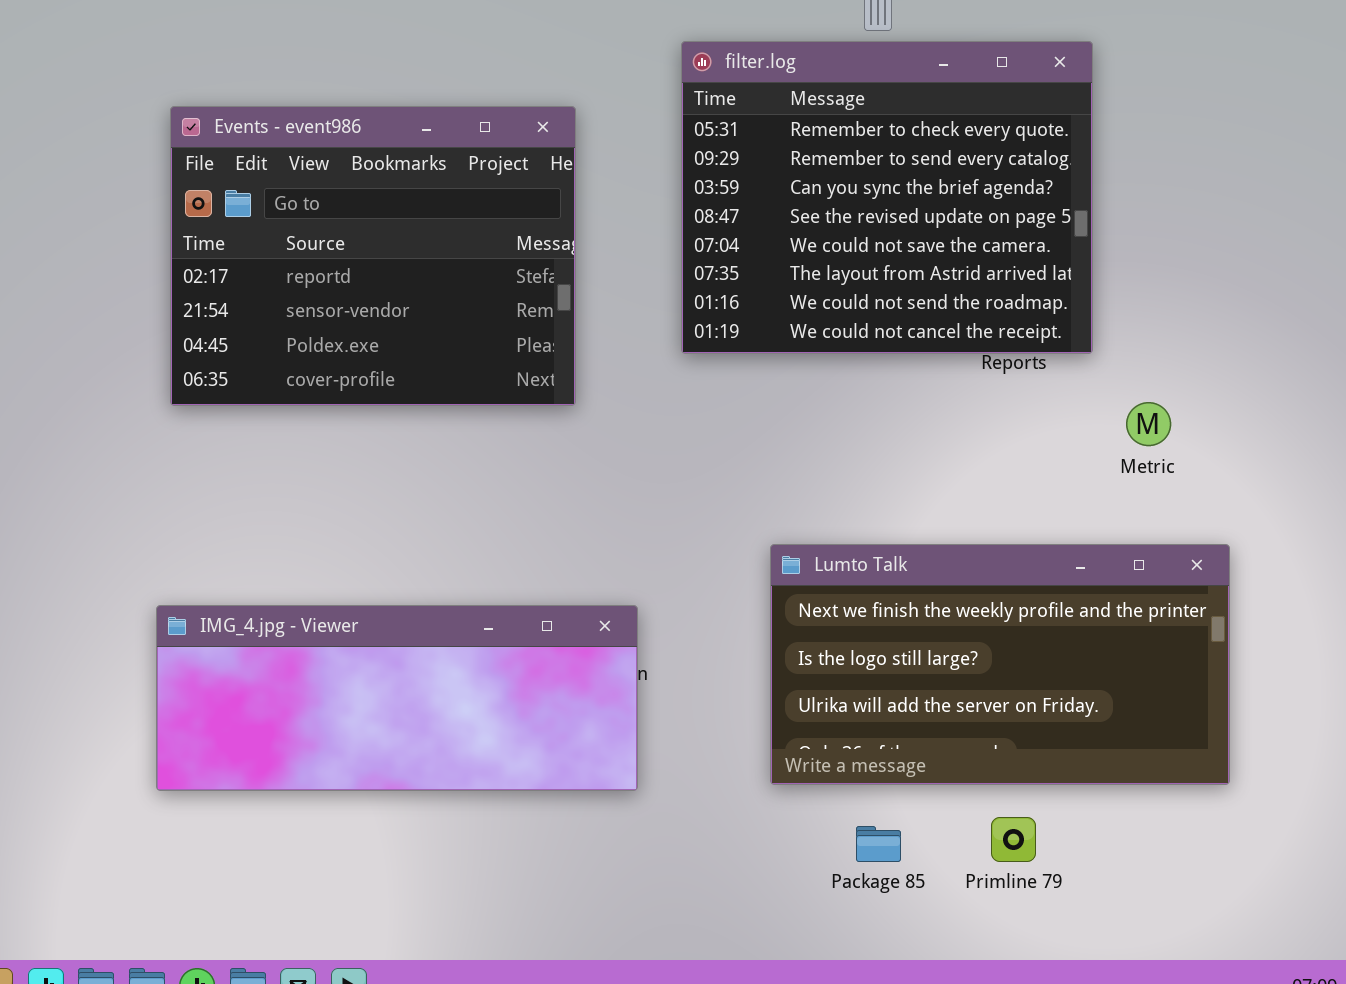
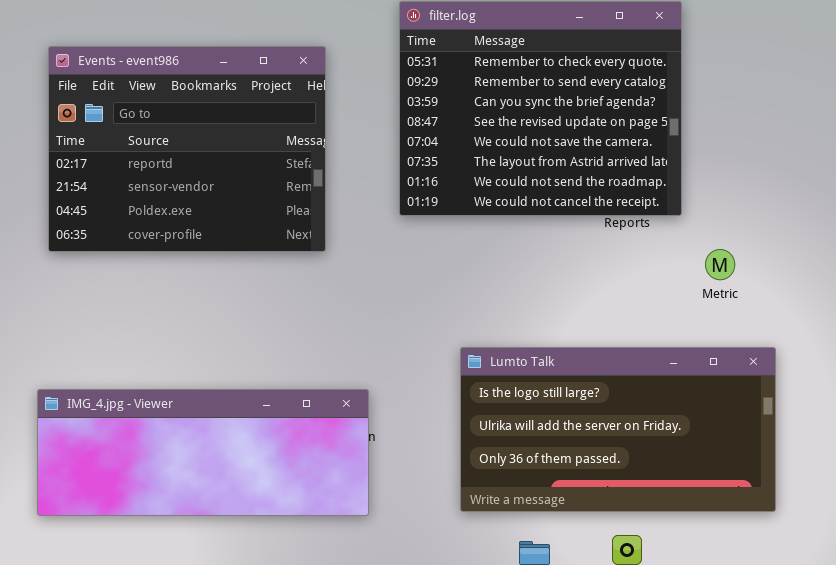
Lumto Talk: [770,544,1230,785] -> [460,347,776,512], scrolled down 1 row

